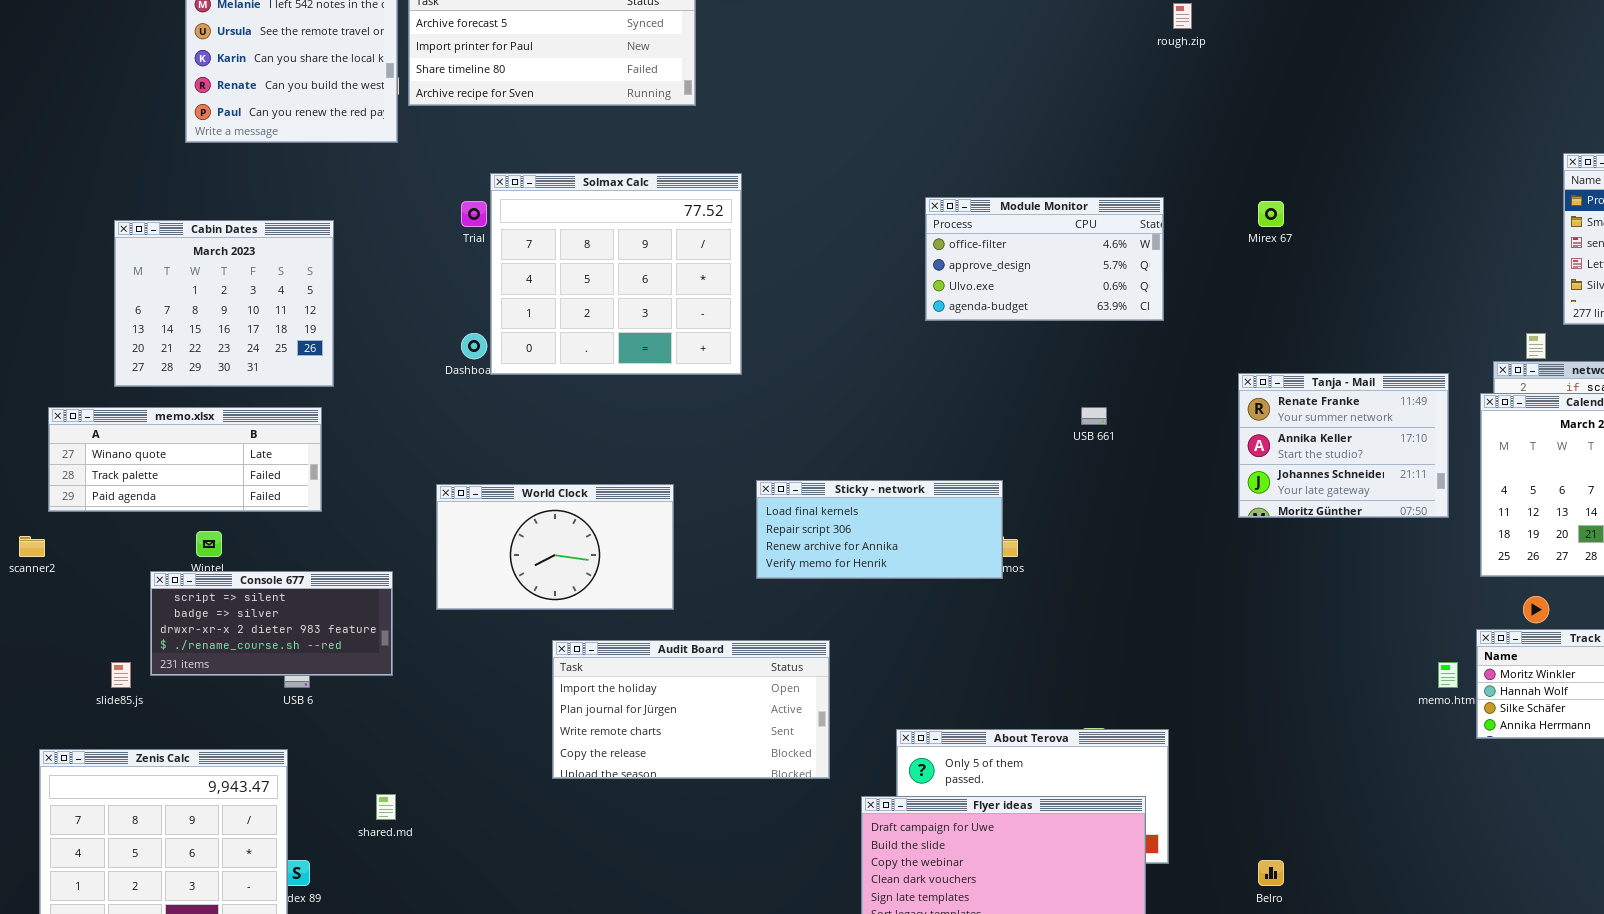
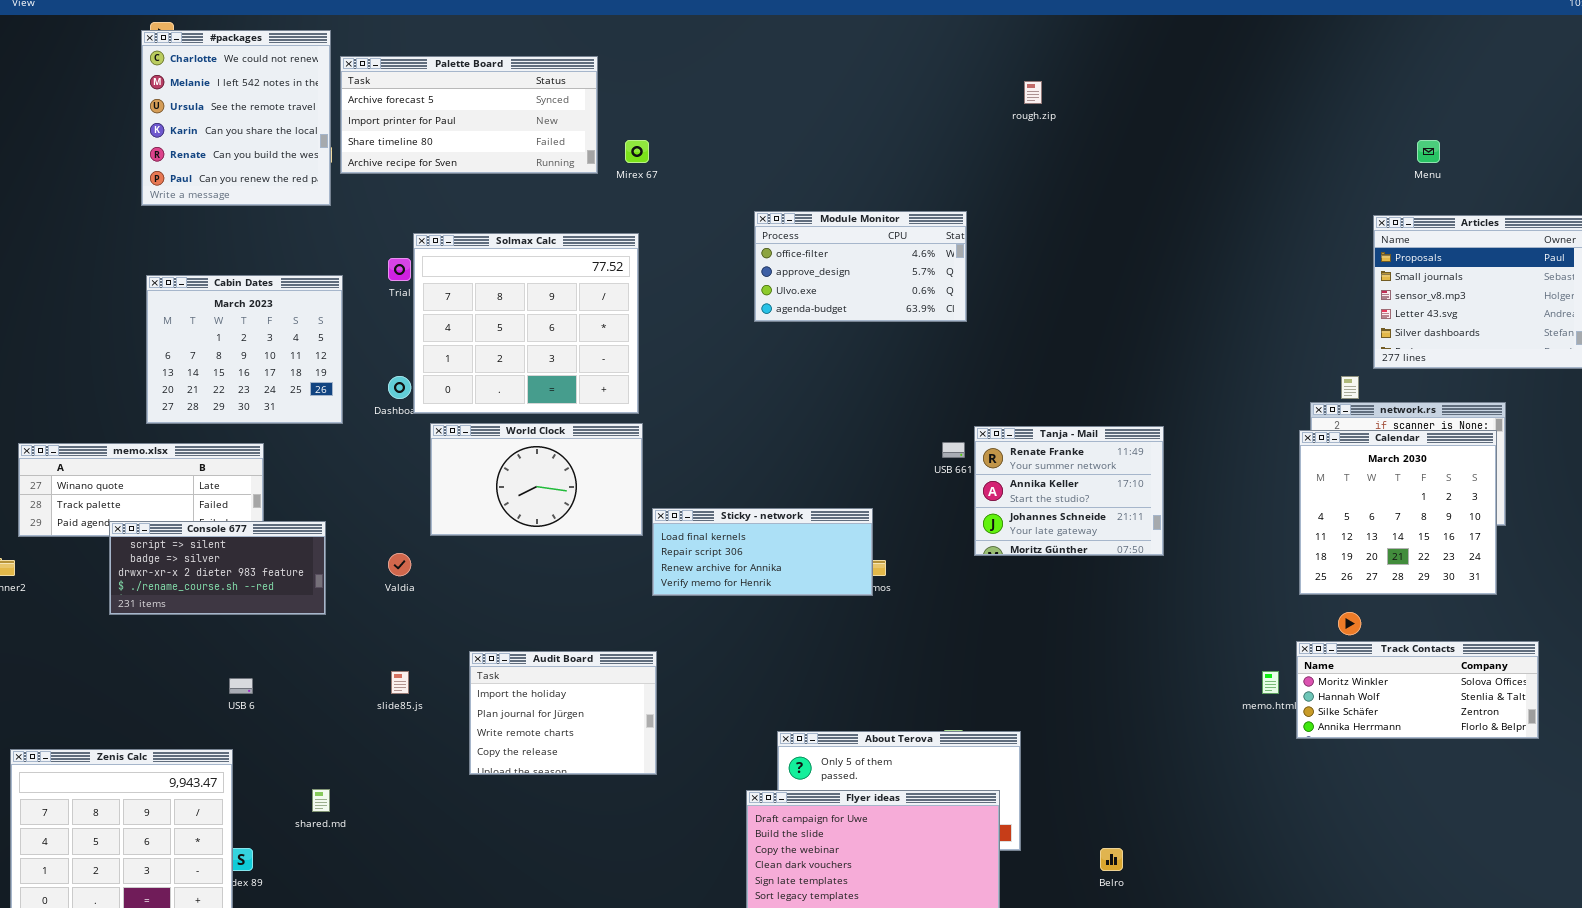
Module Monitor: [925,197,1164,321] -> [754,211,967,322], moved
Mirex 67: [1258,201,1284,227] -> [625,140,649,163], moved
Cabin Dates: [114,220,334,387] -> [146,275,343,424], moved
Tanja - Mail: [1238,373,1449,518] -> [974,426,1164,556], moved
World Clock: [436,484,674,610] -> [430,423,643,536], moved
Console 677: [150,571,393,676] -> [109,521,326,615], moved
Audit Board: [552,640,830,779] -> [469,651,657,775], resized
slide85.js: [111,662,131,688] -> [391,671,409,694], moved

